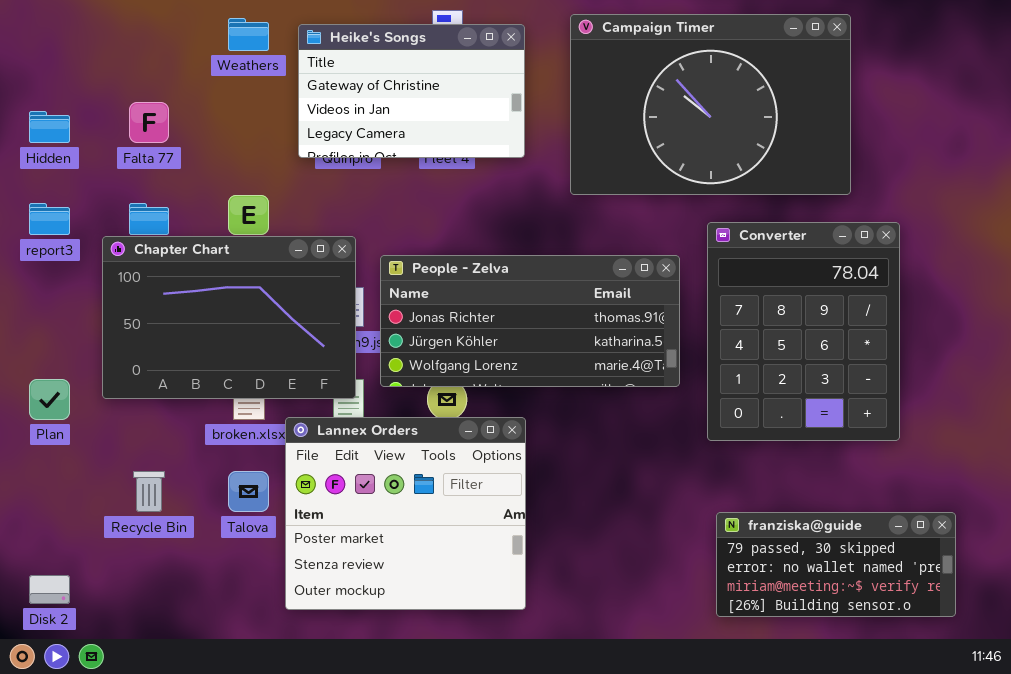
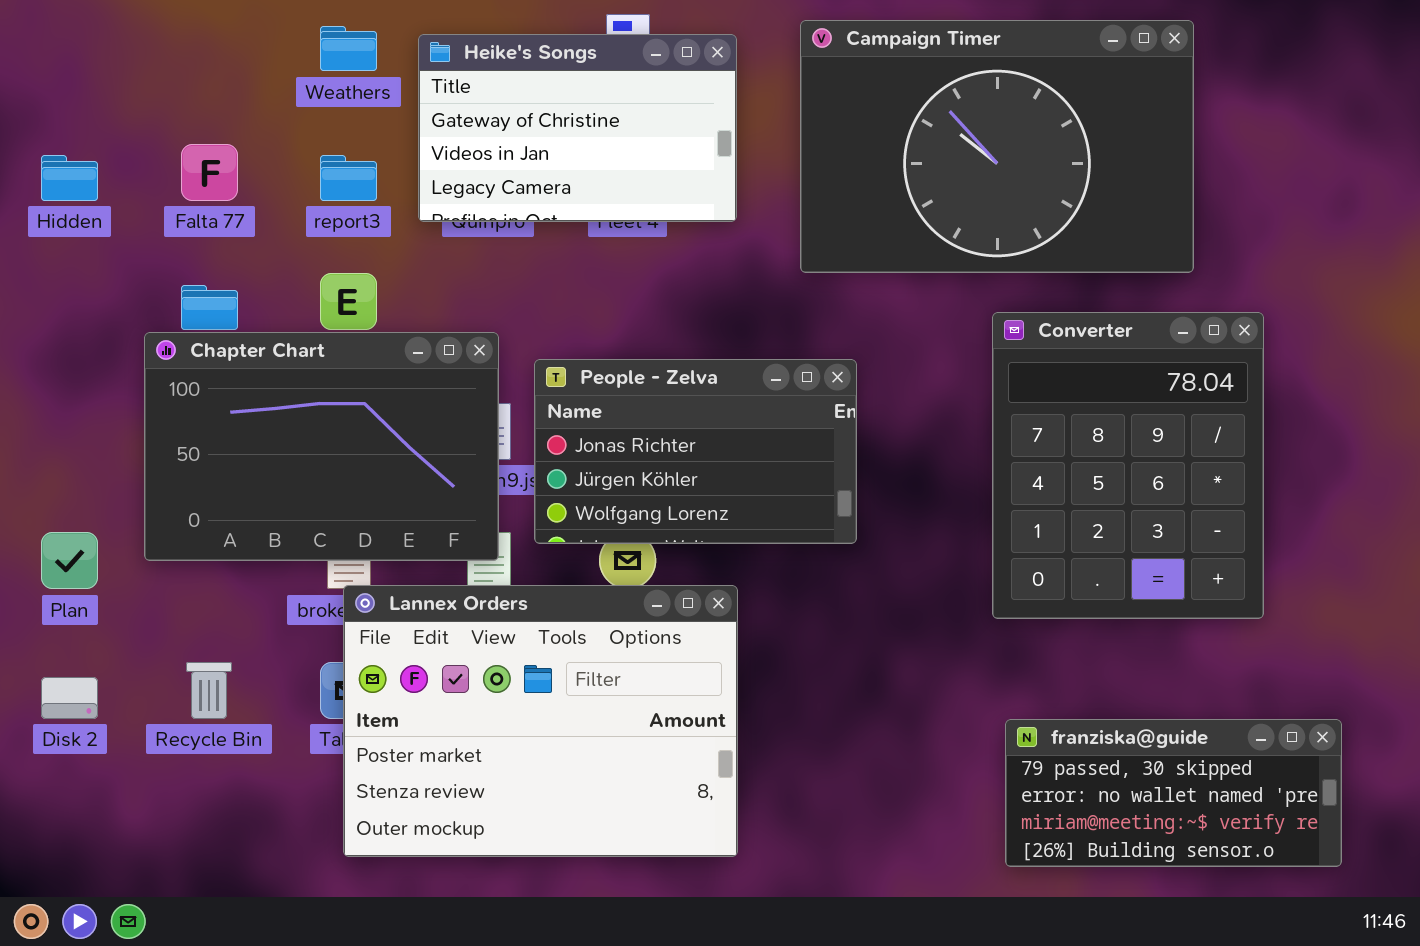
report3: [29,203,70,235] -> [320,155,377,201], moved
People - Zelva: [380,255,680,387] -> [534,359,857,544], resized
Lannex Orders: [285,417,526,610] -> [343,585,738,857], resized
Disk 2: [29,575,70,604] -> [41,677,98,719], moved

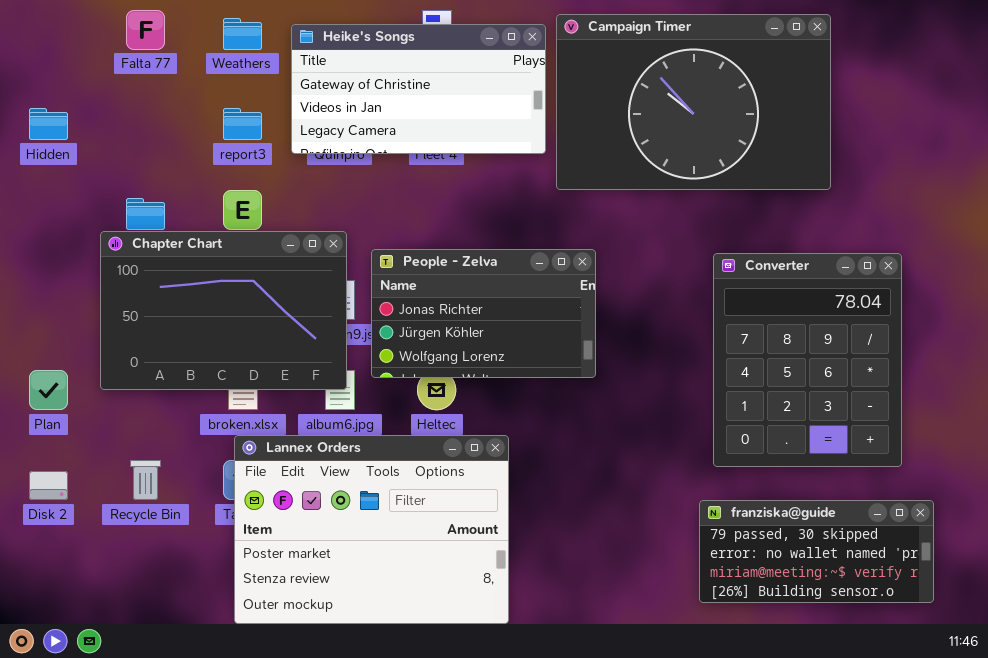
Heike's Songs: [418,34,737,222] -> [291,24,546,154], resized
Falta 77: [181,144,238,201] -> [126,10,165,50], moved
Converter: [992,312,1264,619] -> [713,253,902,467], moved
Lannex Orders: [343,585,738,857] -> [234,435,509,624], moved

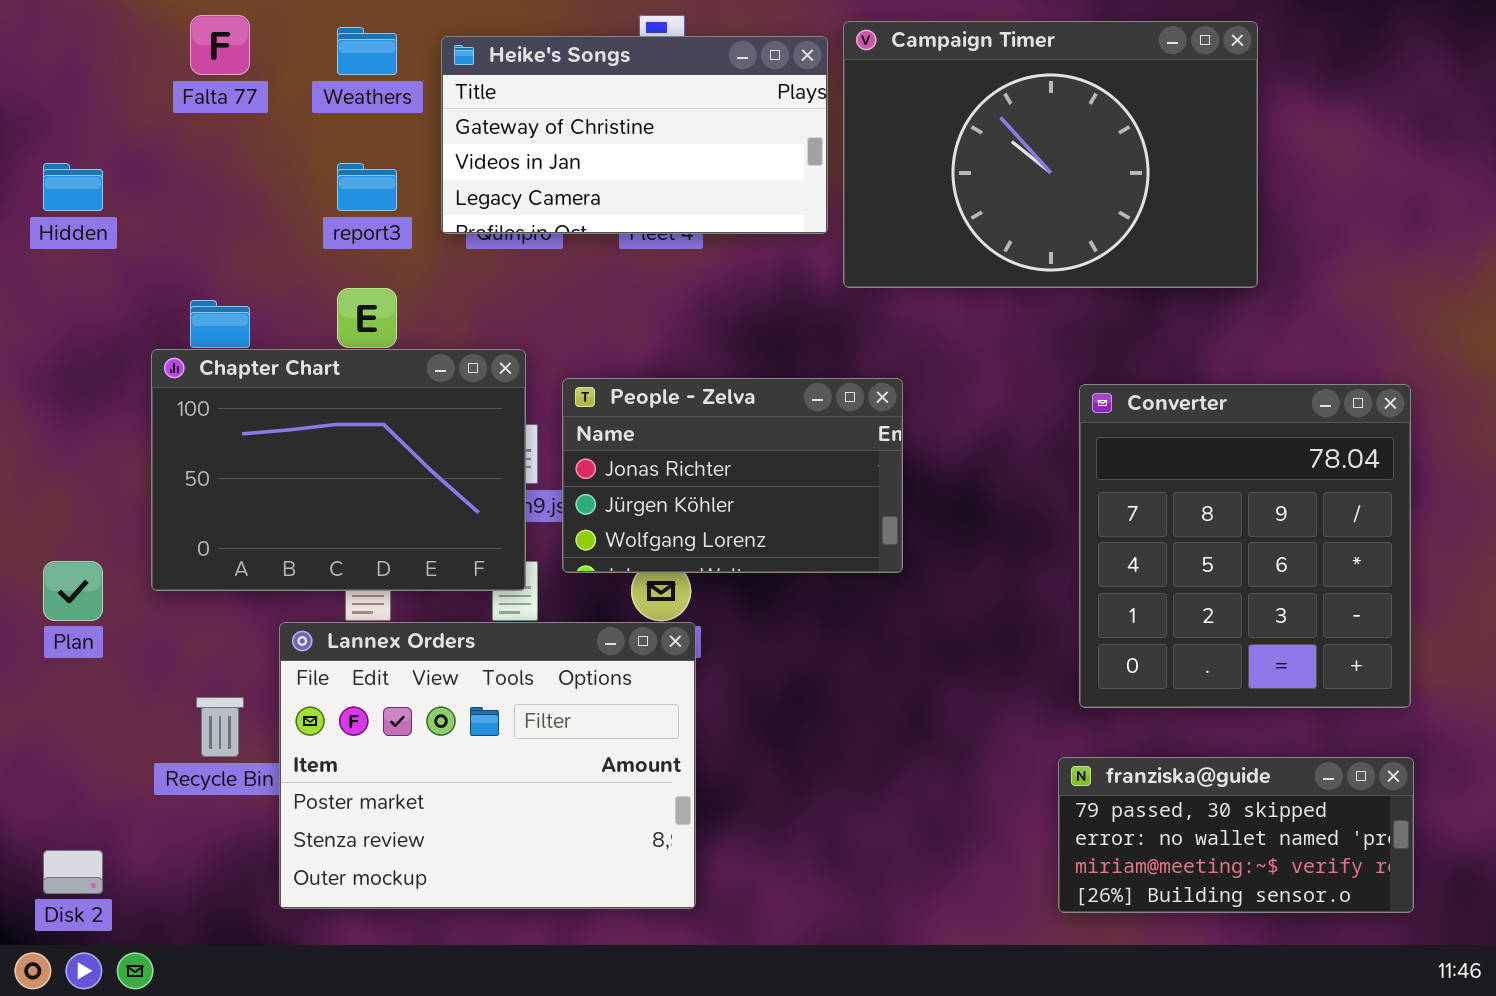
Converter: [713,253,902,467] -> [1079,384,1411,708], resized
Lannex Orders: [234,435,509,624] -> [279,622,696,909], moved
Disk 2: [29,471,68,500] -> [43,850,103,894], moved

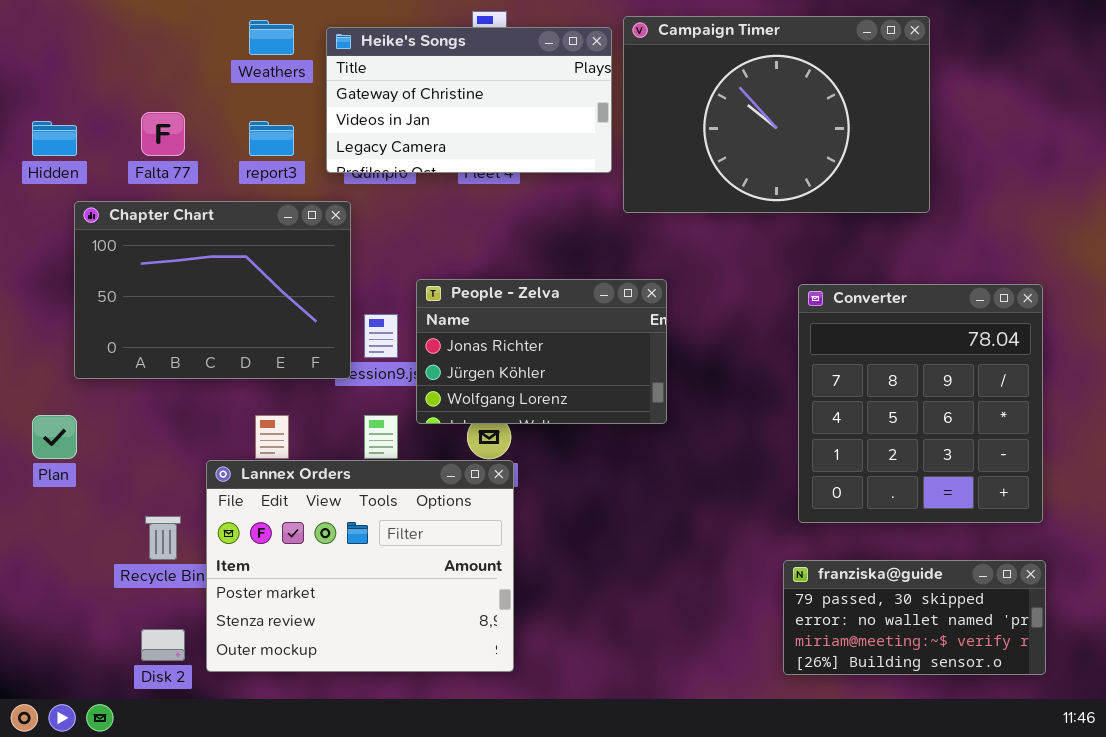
Falta 77: [190,15,250,75] -> [141,112,185,156], moved
Chapter Chart: [151,349,526,591] -> [74,201,351,379], moved
Disk 2: [43,850,103,894] -> [141,629,185,661], moved

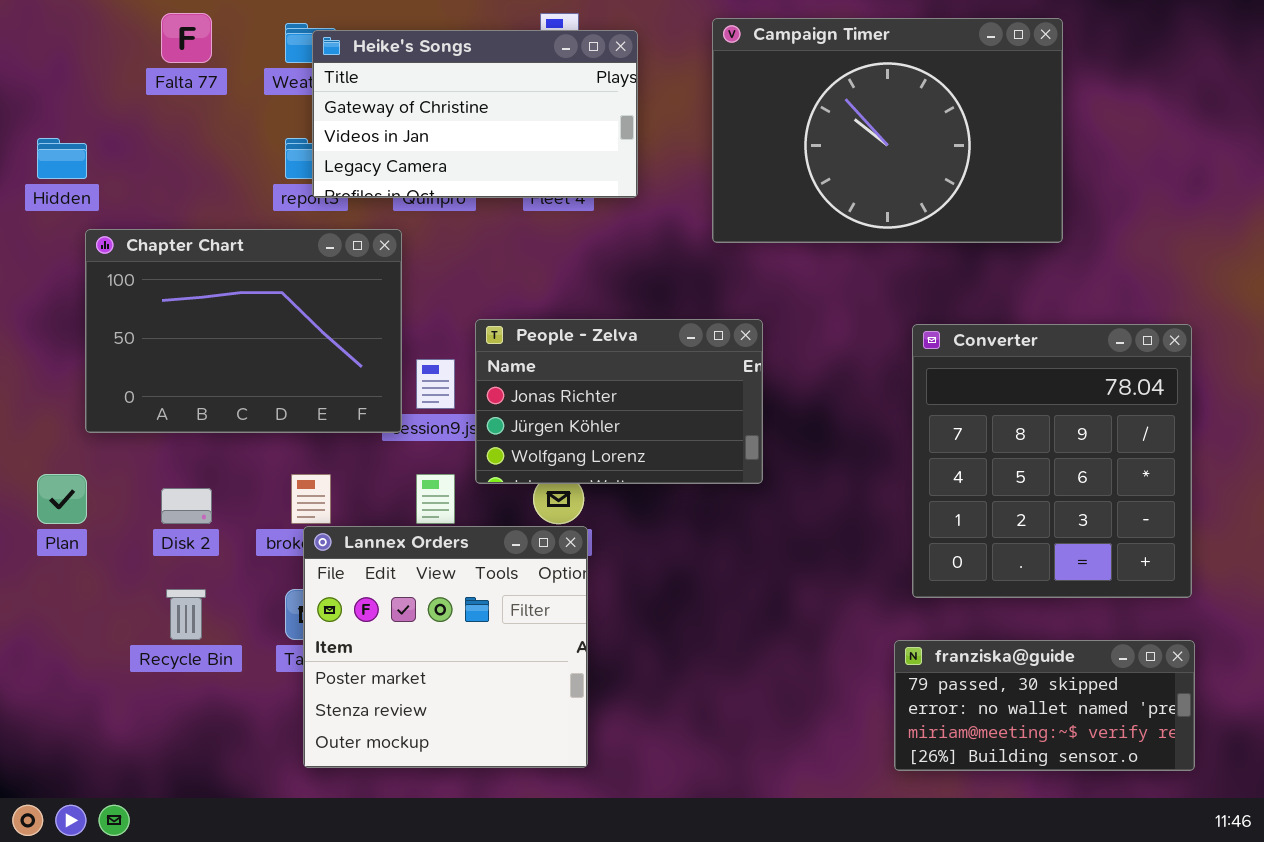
Heike's Songs: [326,27,612,173] -> [312,30,638,198], moved
Falta 77: [141,112,185,156] -> [161,13,212,63], moved
Lannex Orders: [206,460,514,672] -> [303,526,588,768], resized
Disk 2: [141,629,185,661] -> [161,488,212,524], moved

